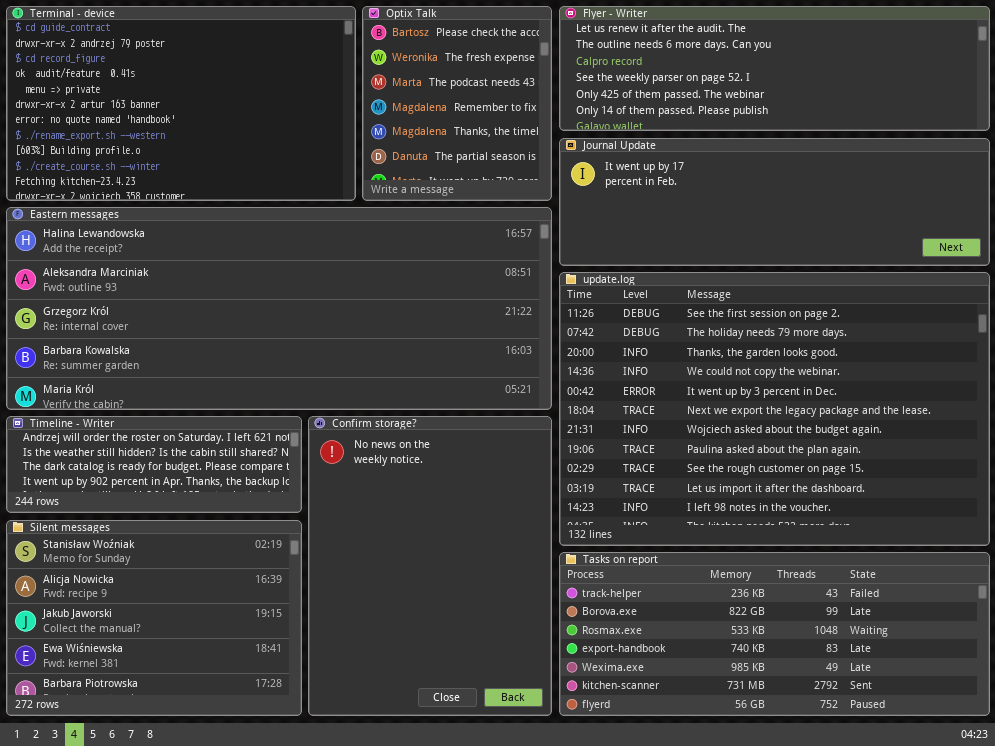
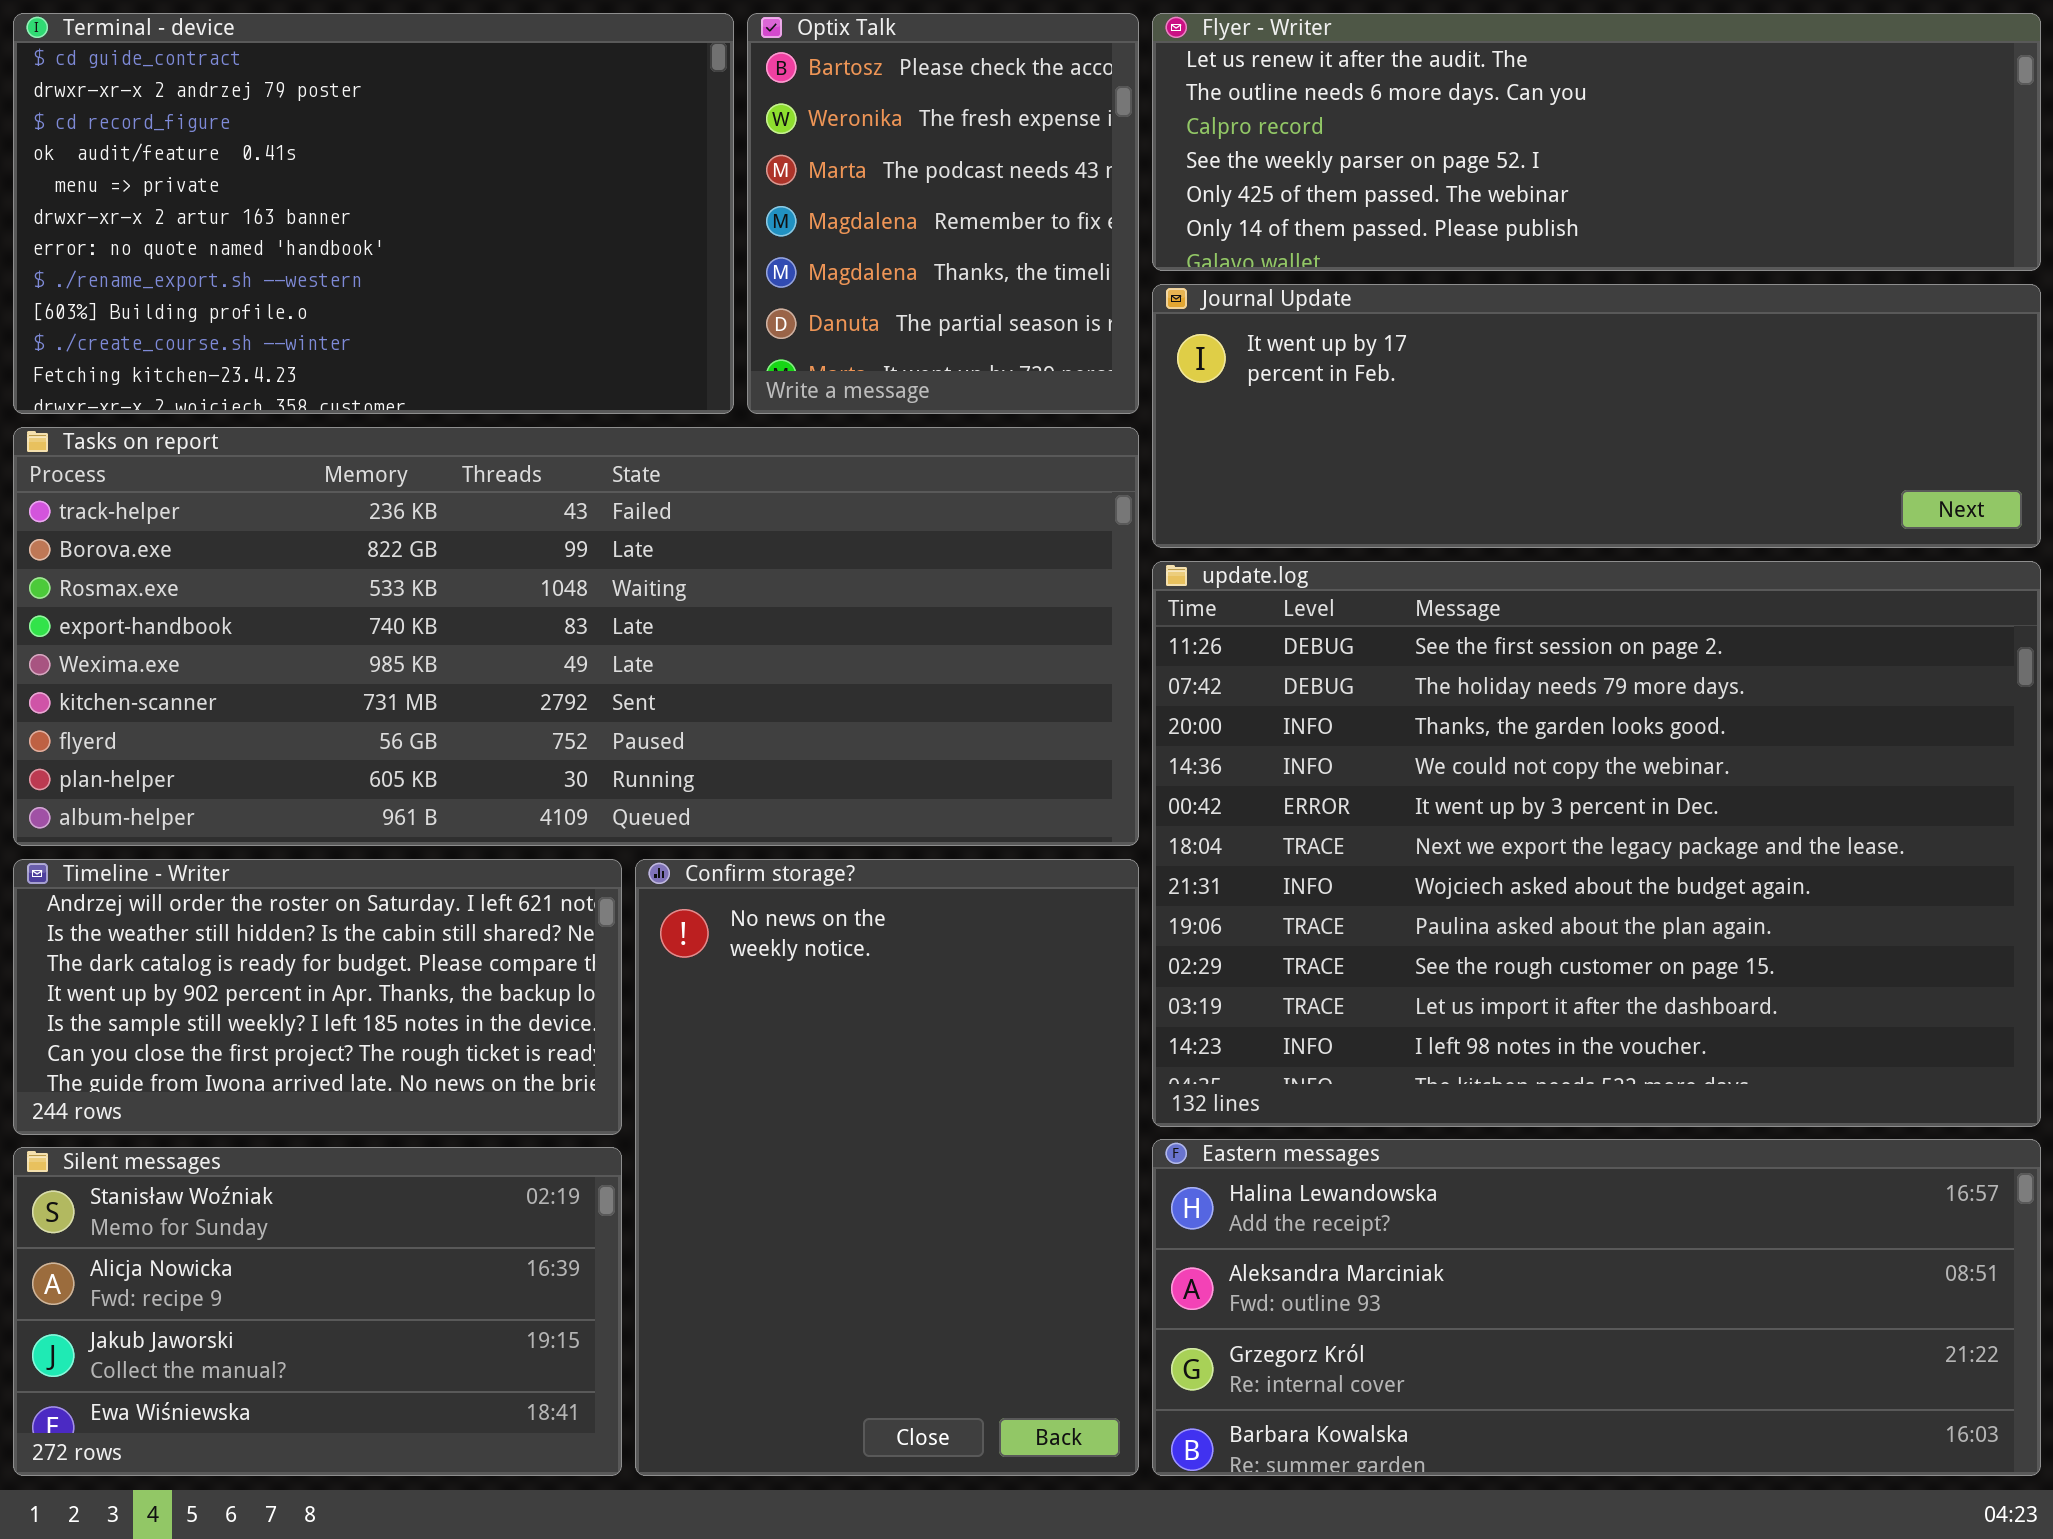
Eastern messages: [6,207,552,410] -> [1152,1139,2041,1476], moved, resized
Timeline - Writer: [6,416,302,513] -> [13,859,622,1135], resized
Silent messages: [6,520,302,716] -> [13,1147,622,1476], resized
Tasks on report: [559,552,990,716] -> [13,427,1139,846], moved, resized

